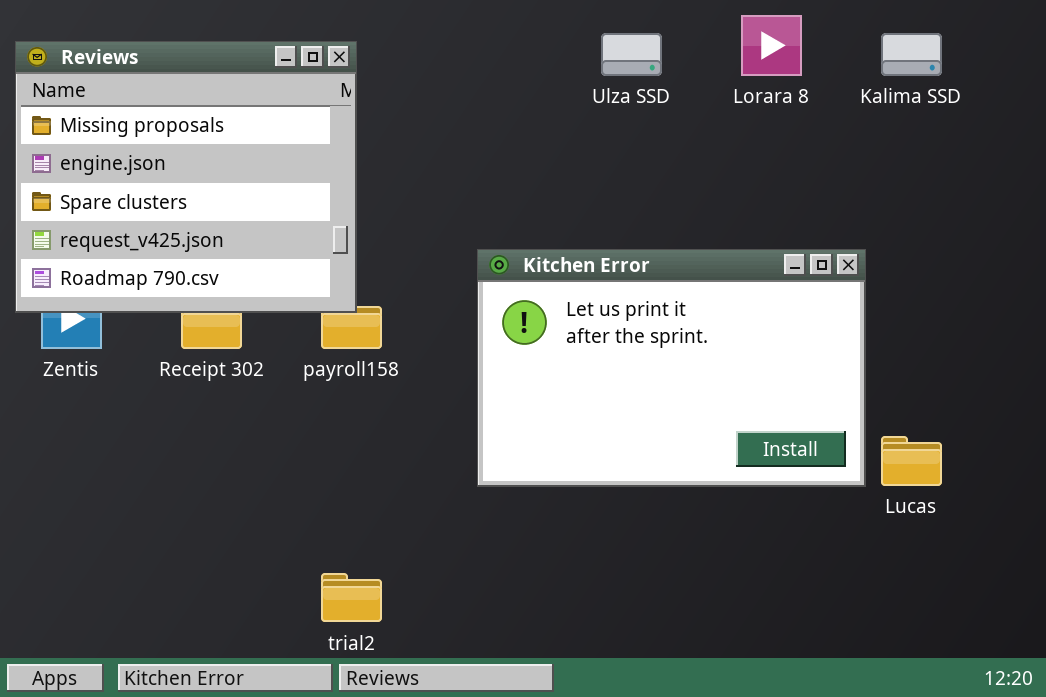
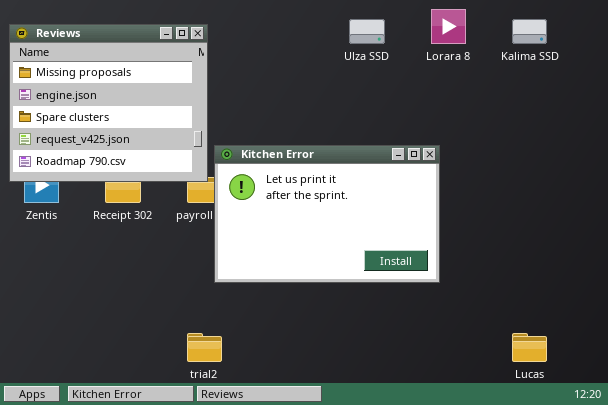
Kitchen Error: [477,249,866,487] -> [214,145,440,283], moved
Lucas: [881,436,942,486] -> [512,333,547,362], moved

